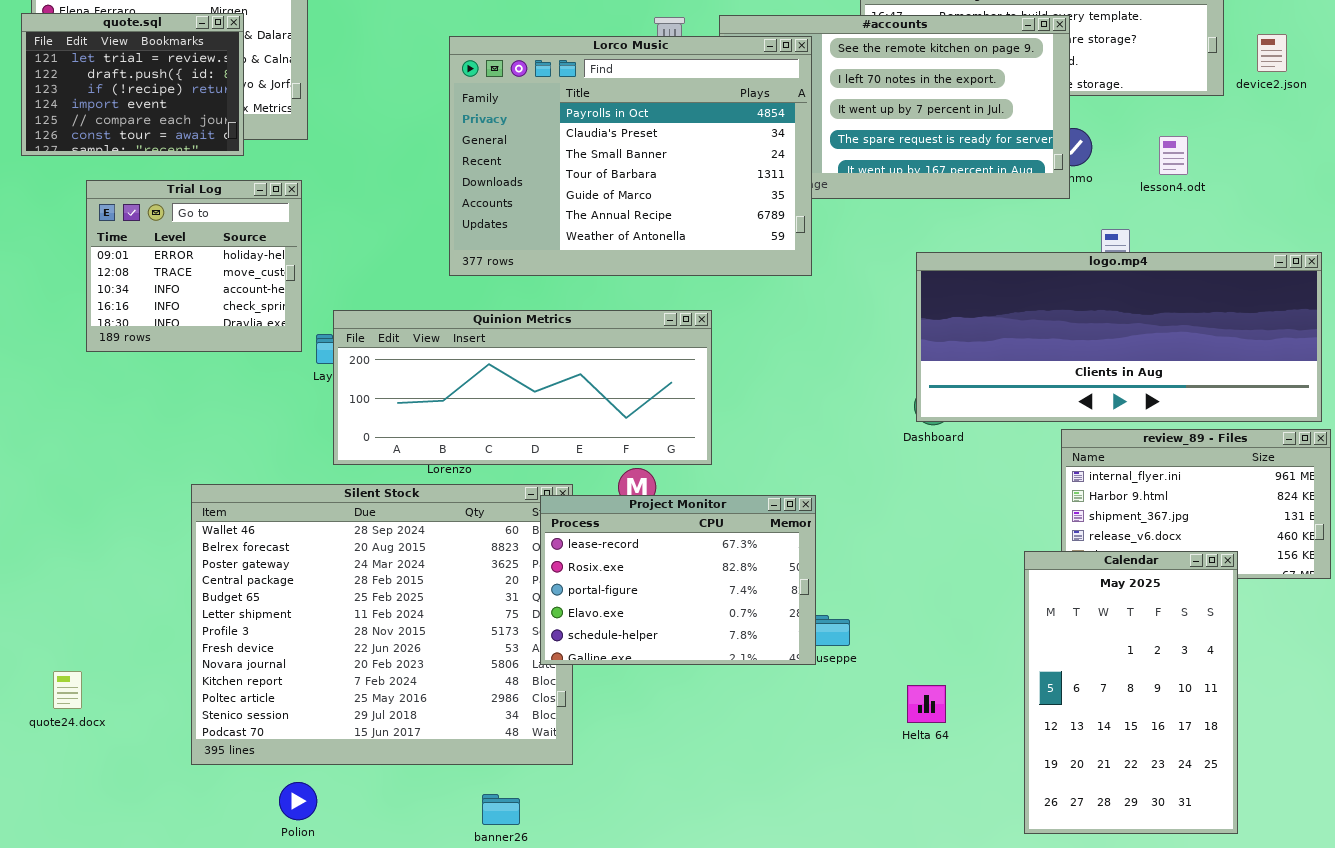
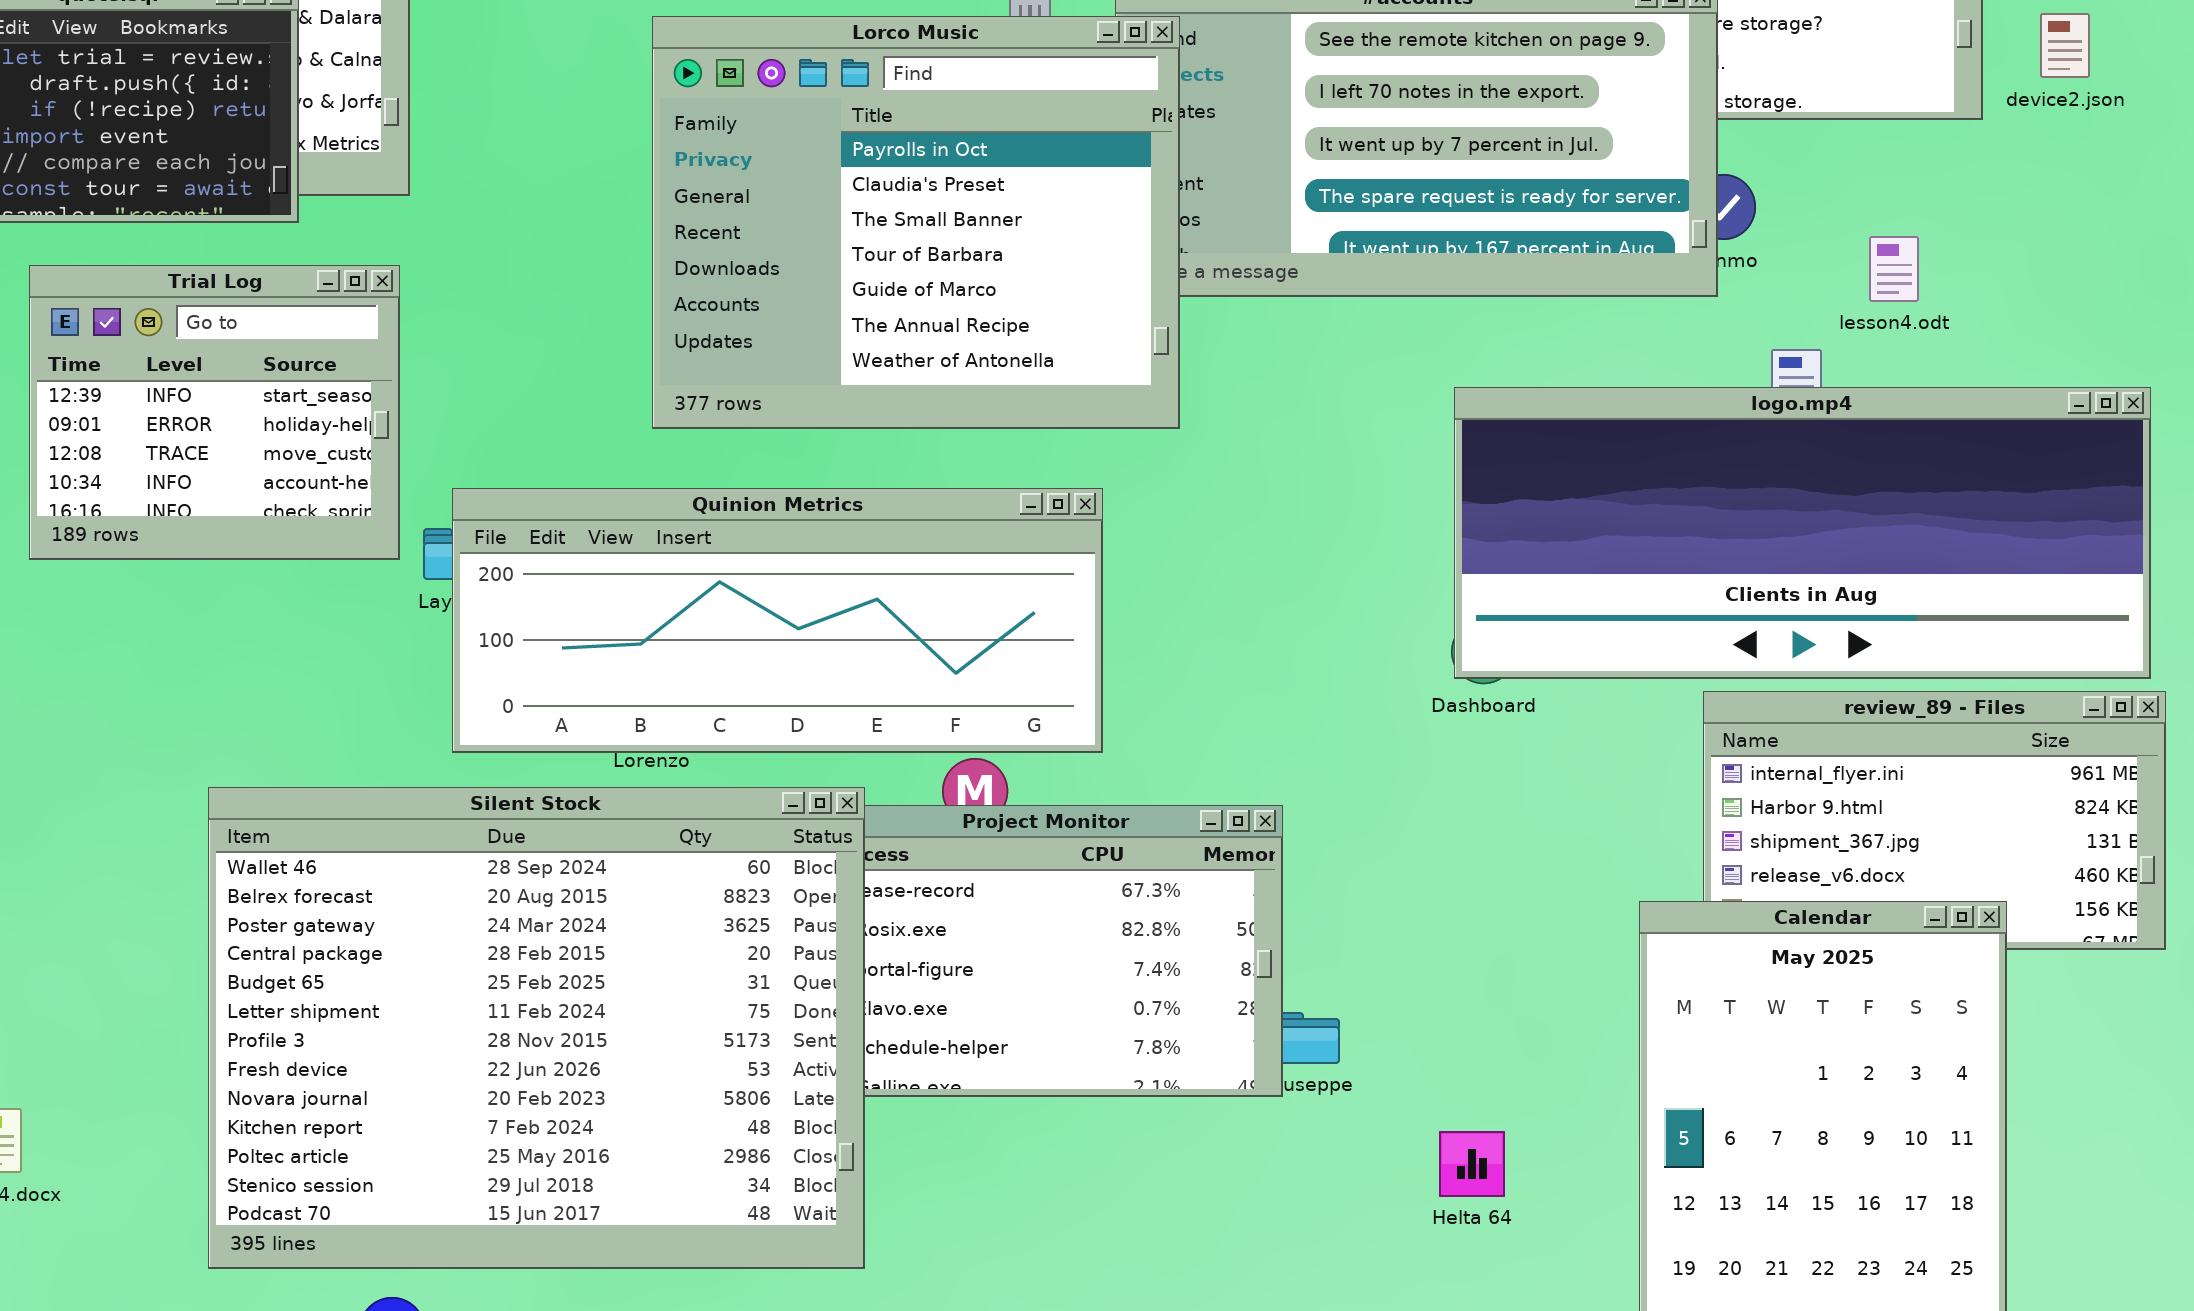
Lorco Music: [449,36,812,276] -> [652,16,1180,429], resized
lesson4.odt: [1159,136,1188,175] -> [1869,236,1919,302], moved
Trial Log: [86,180,302,352] -> [29,265,400,560], scrolled up 1 row
Silent Stock: [191,484,573,765] -> [208,787,865,1269], raised

